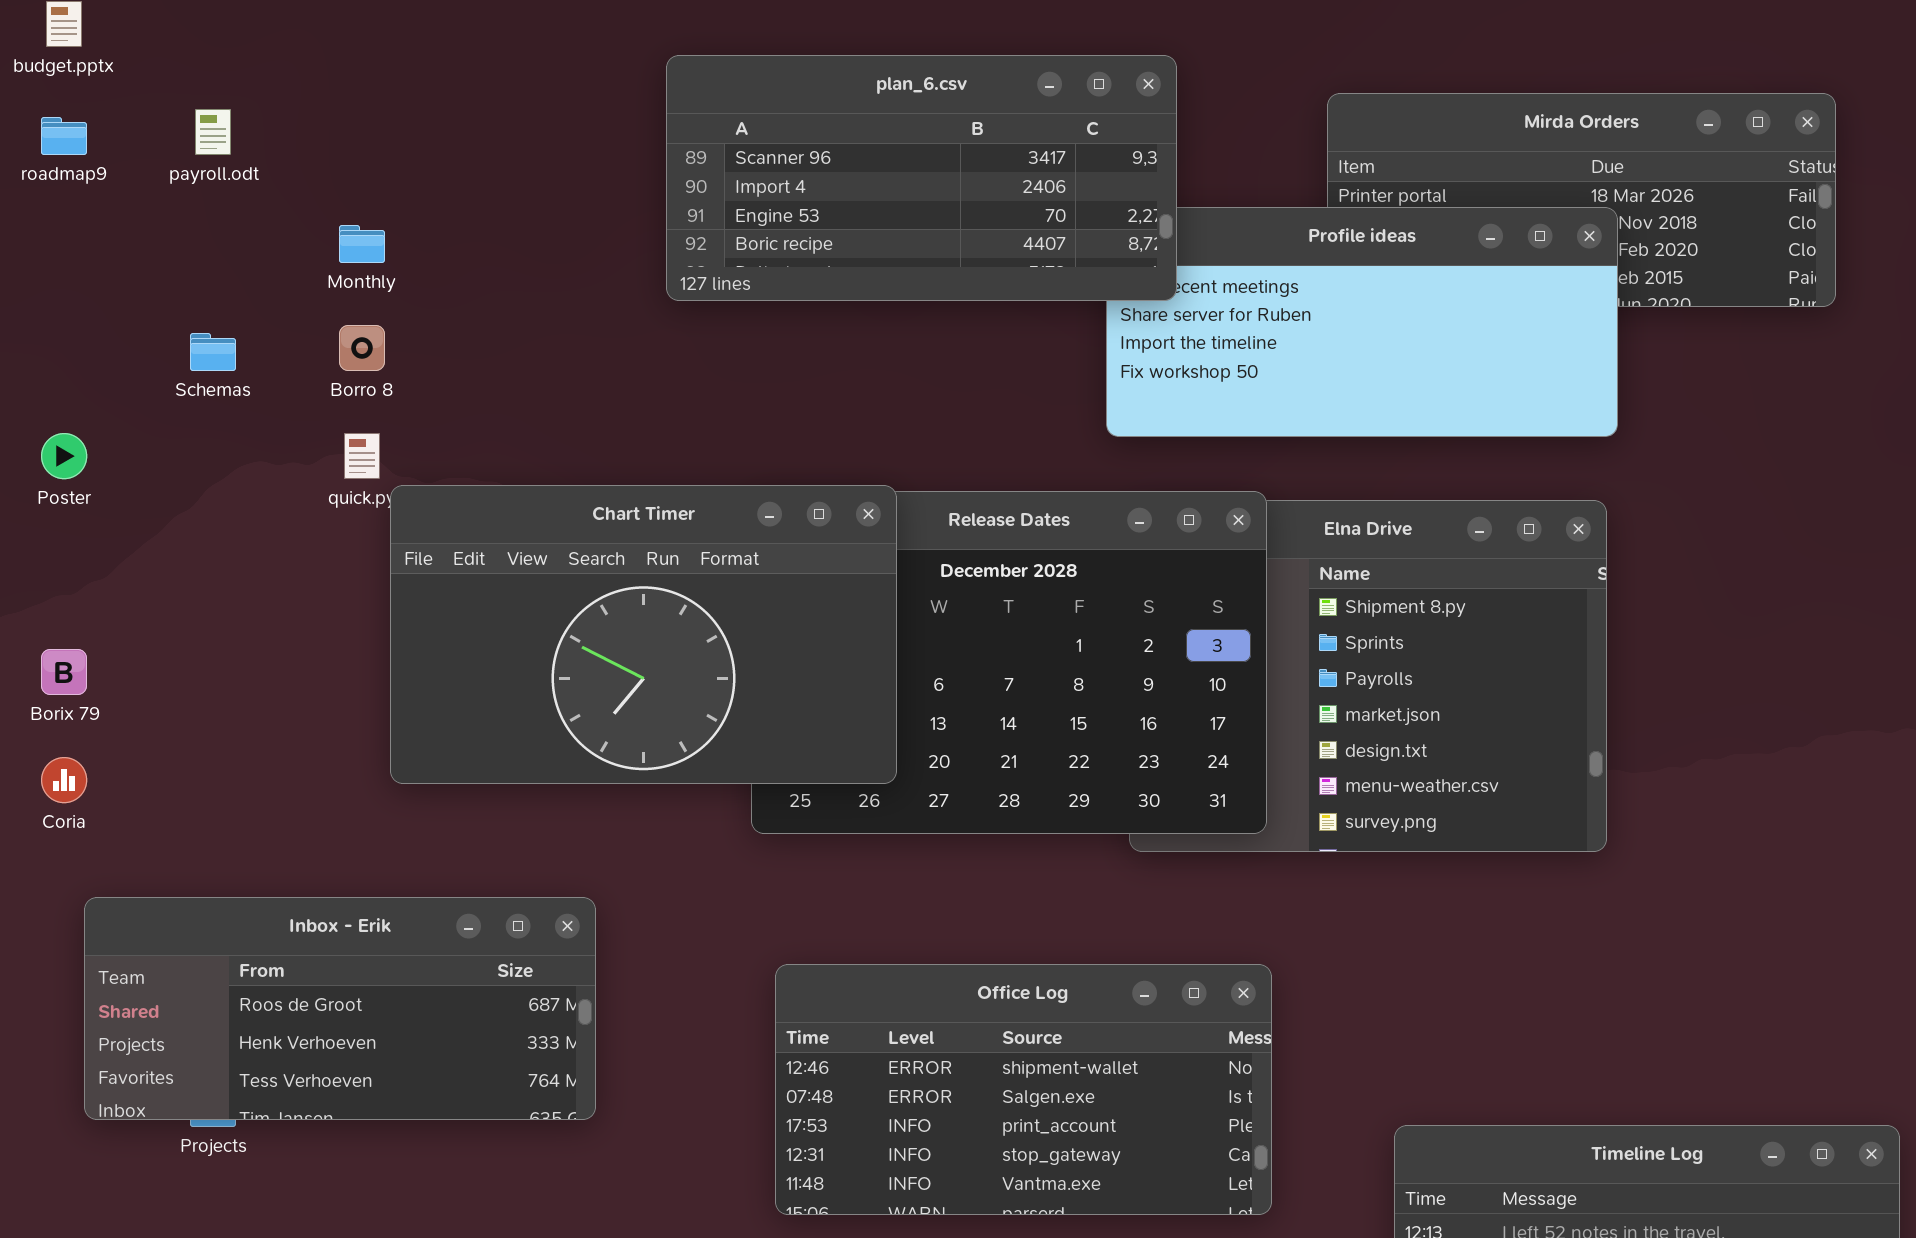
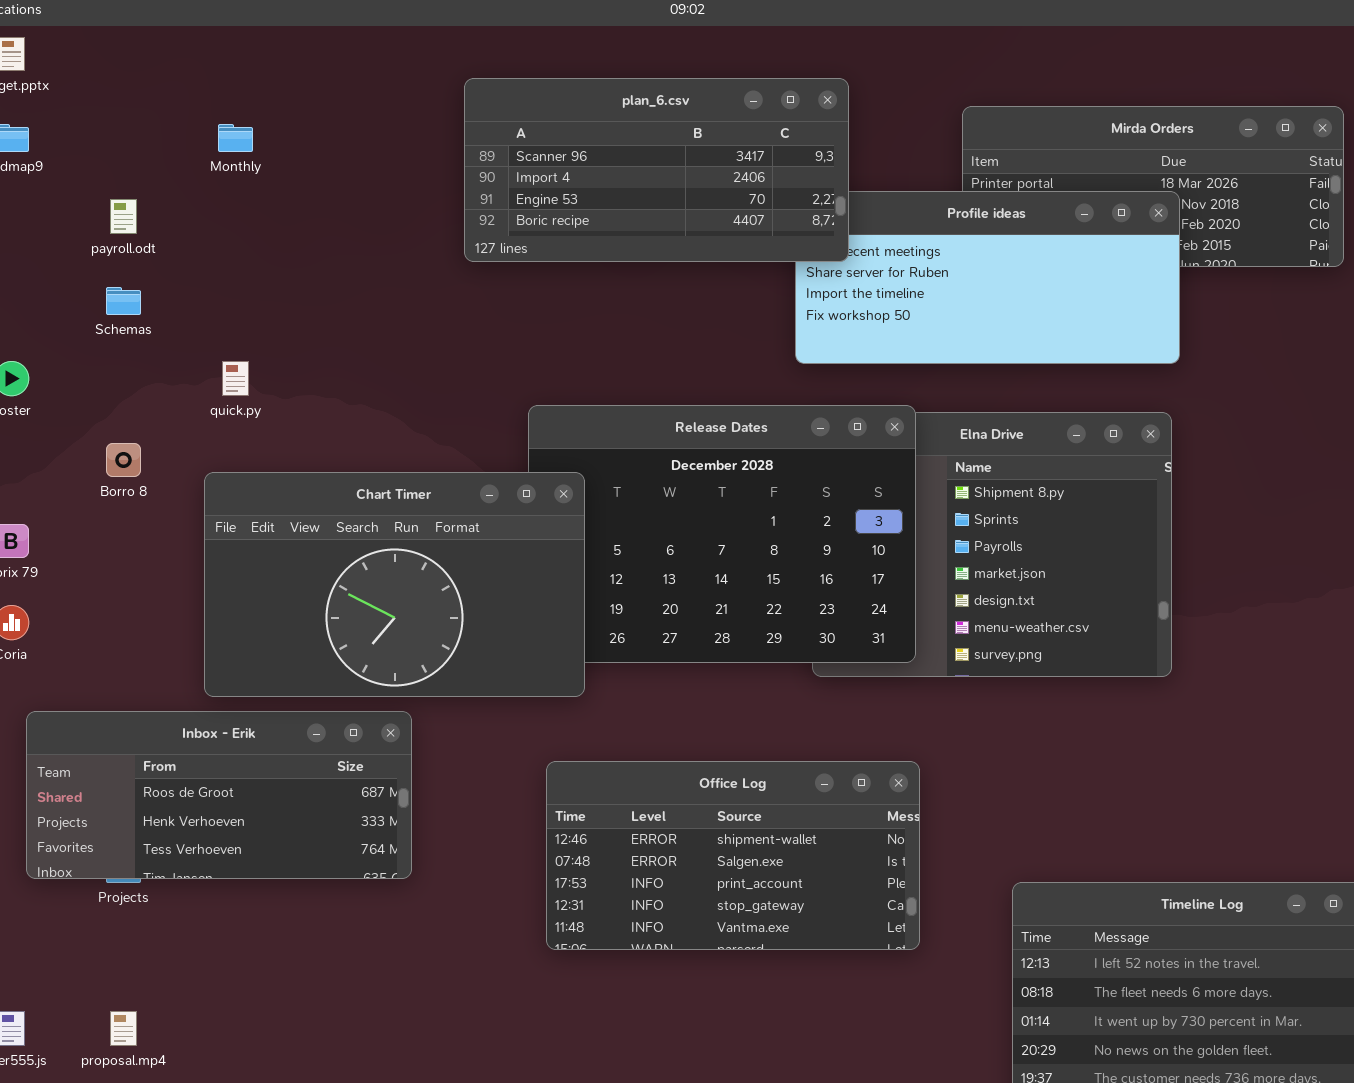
payroll.odt: [195,109,231,155] -> [110,199,137,234], moved
Monthly: [339,225,385,263] -> [218,124,253,152], moved
Borro 8: [339,325,385,371] -> [106,443,141,477], moved
Chart Timer: [390,485,897,784] -> [204,472,585,697], moved

